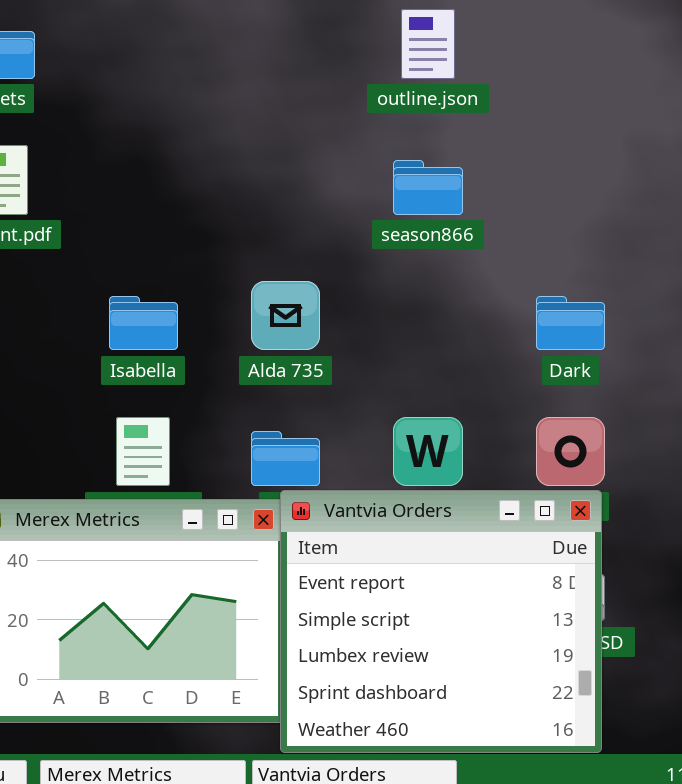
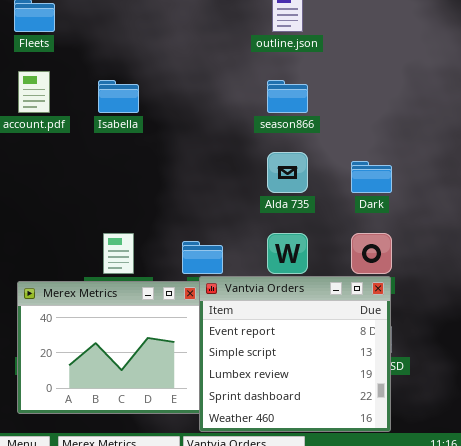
Alda 735: [251,281,320,350] -> [267,152,308,193], moved
Isabella: [109,296,178,350] -> [98,80,139,113], moved

